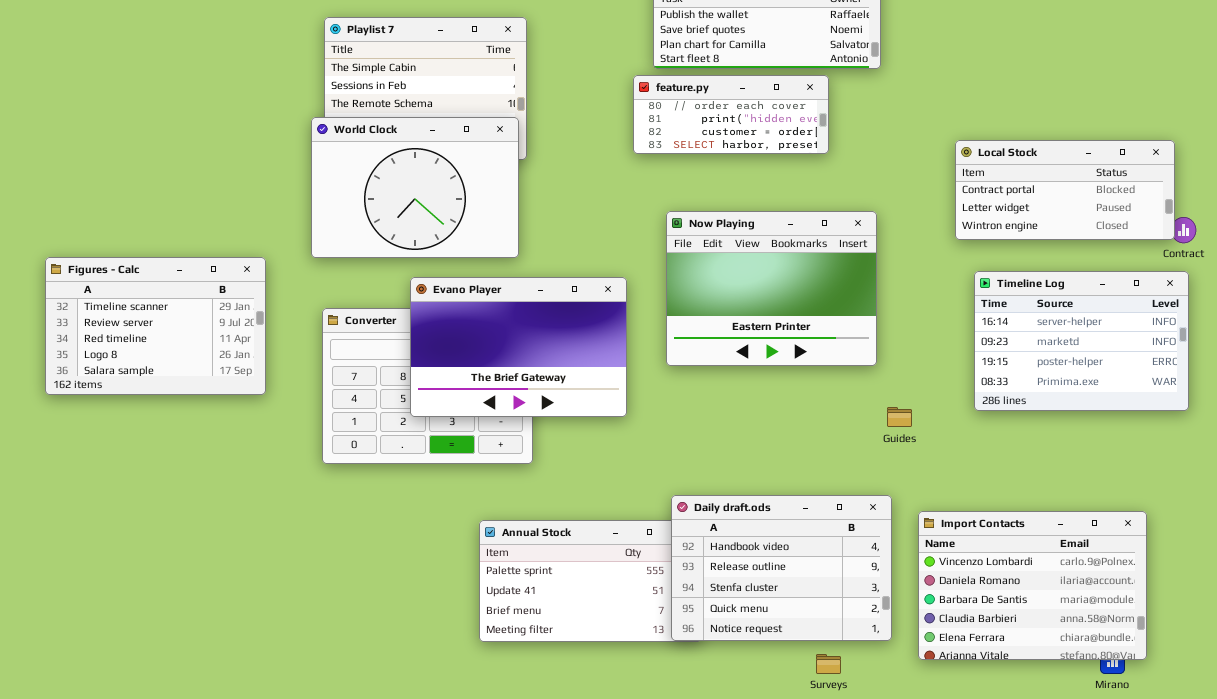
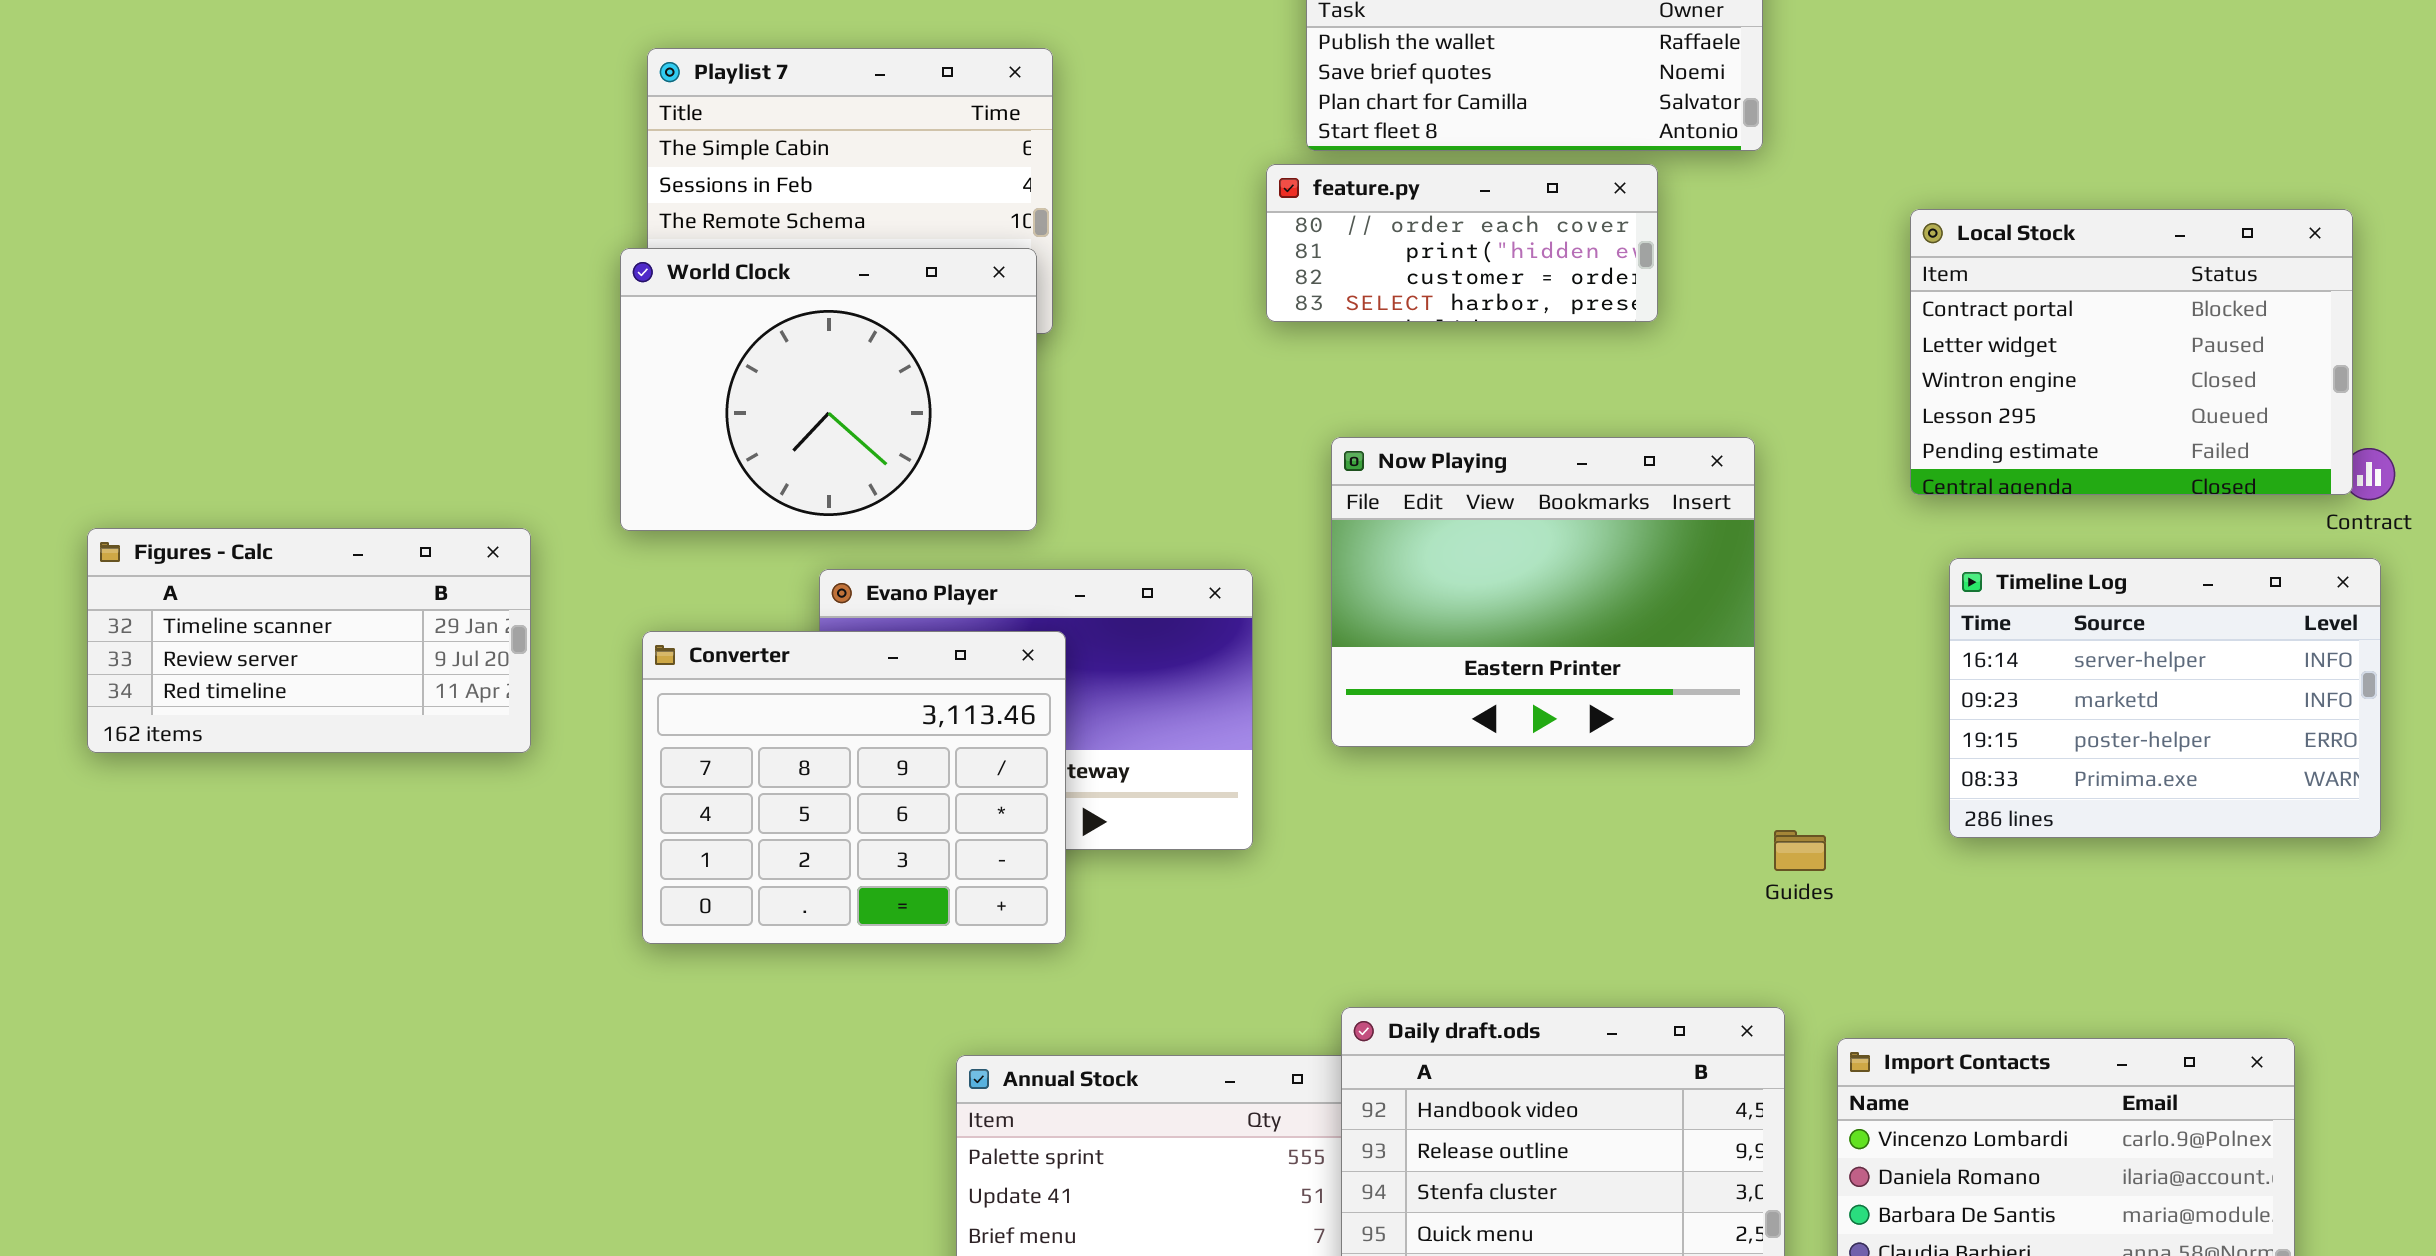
Local Stock: [955,140,1175,240] -> [1910,209,2353,495], resized
Figures - Calc: [45,257,266,395] -> [87,528,531,753], resized
Converter: [322,308,533,464] -> [642,631,1066,944], raised

